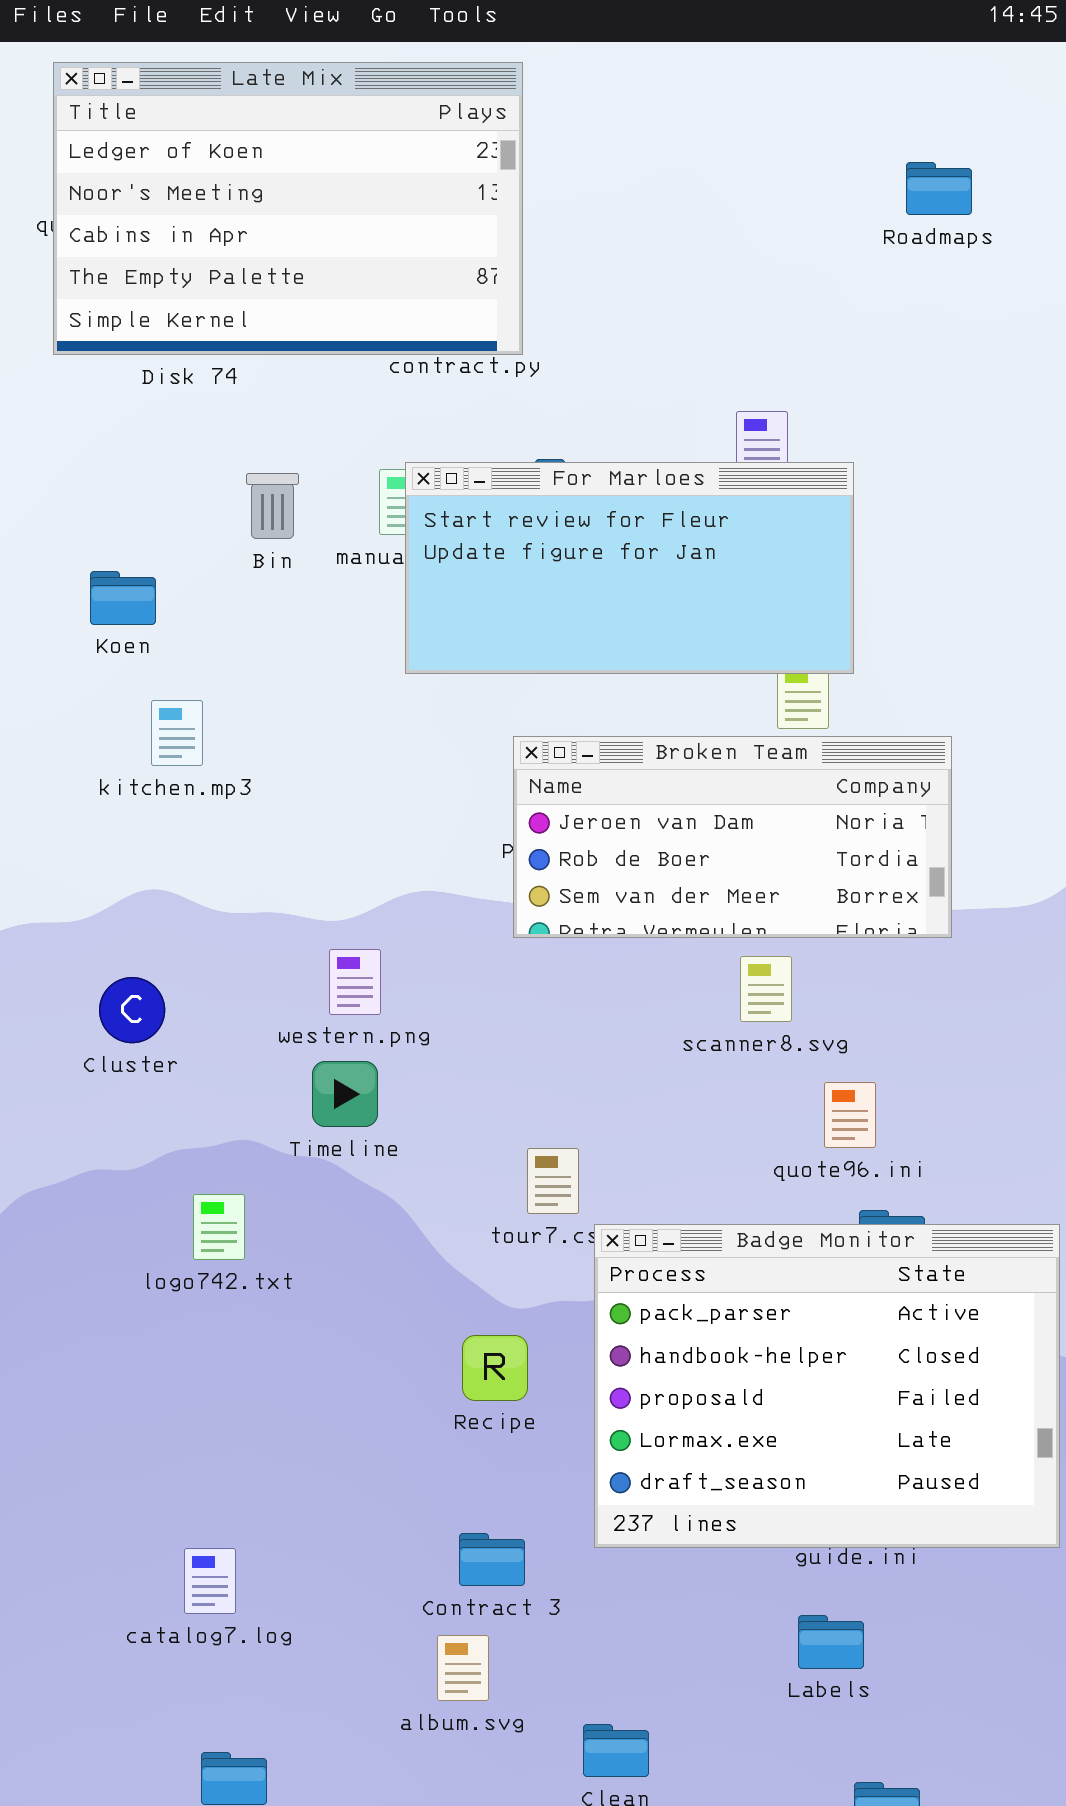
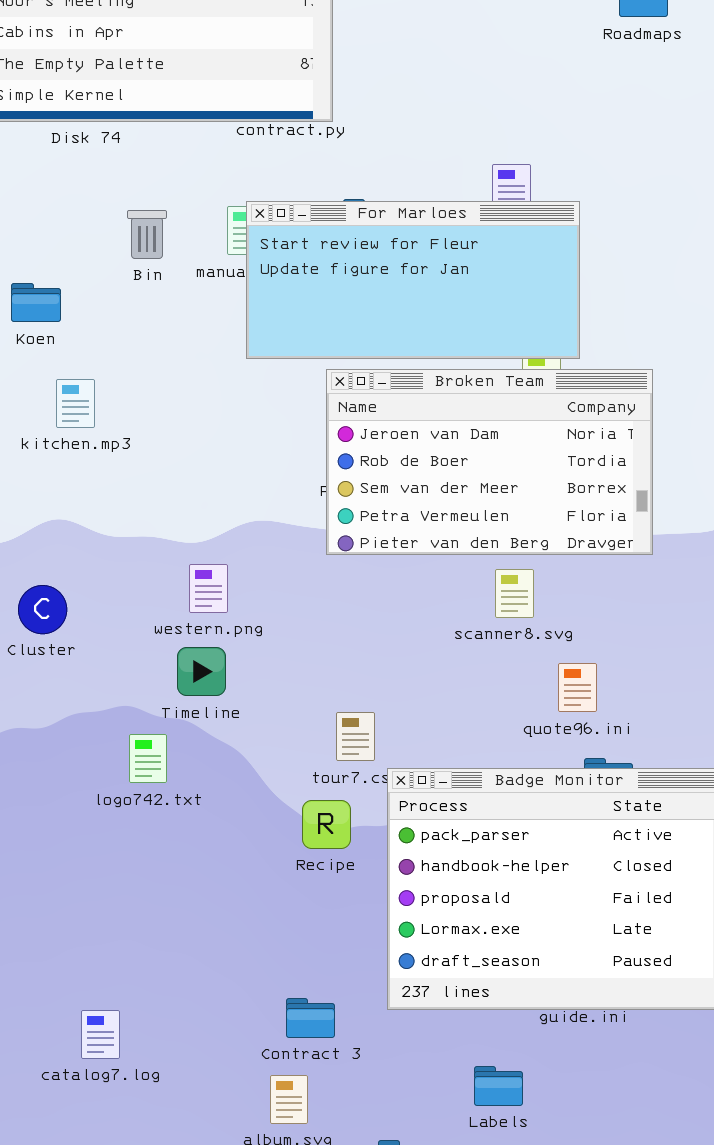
Broken Team: [513,736,952,938] -> [326,369,653,555], resized
logo742.txt: [193,1194,245,1260] -> [129,734,167,783], moved
Recipe: [462,1335,528,1401] -> [302,800,351,849], moved
Labels: [798,1615,864,1669] -> [474,1066,523,1106], moved

